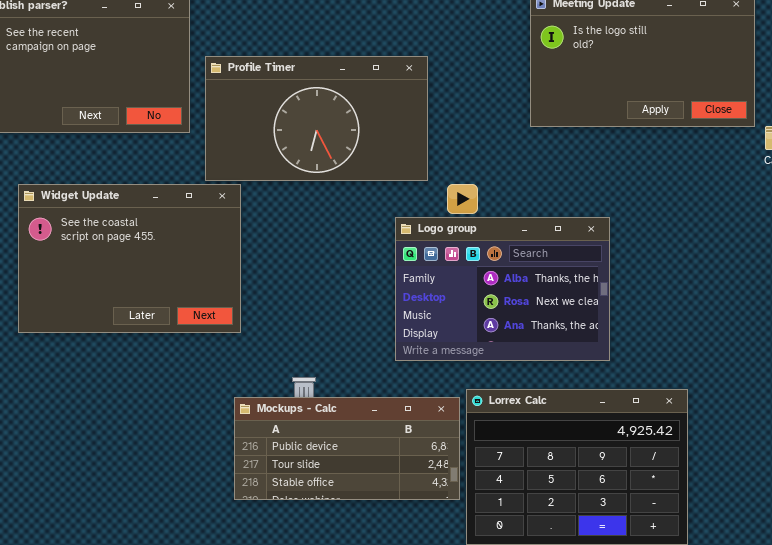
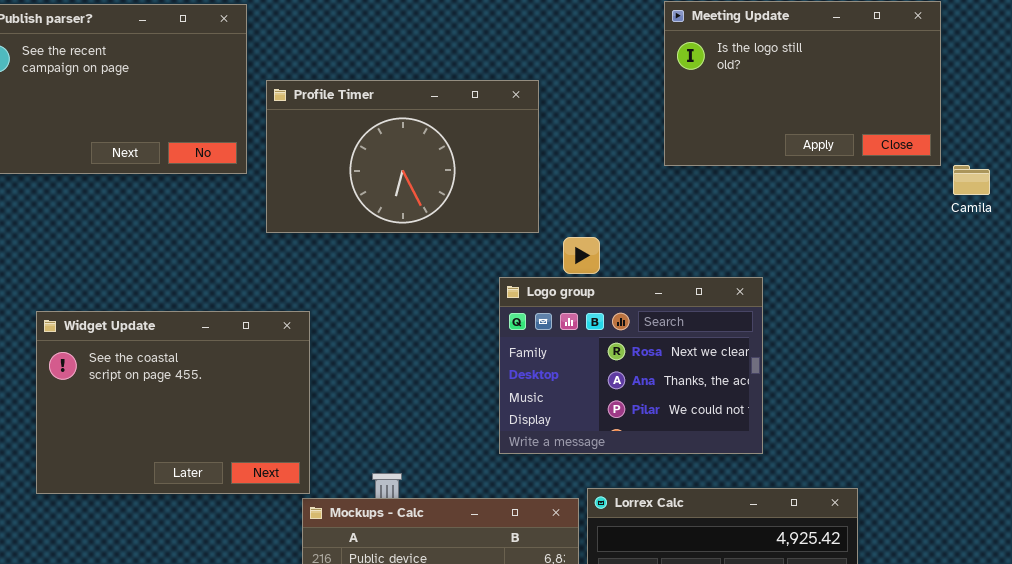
Widget Update: [18,184,241,333] -> [36,311,310,494], moved
Logo group: [395,217,610,361] -> [499,277,763,454], scrolled down 1 row

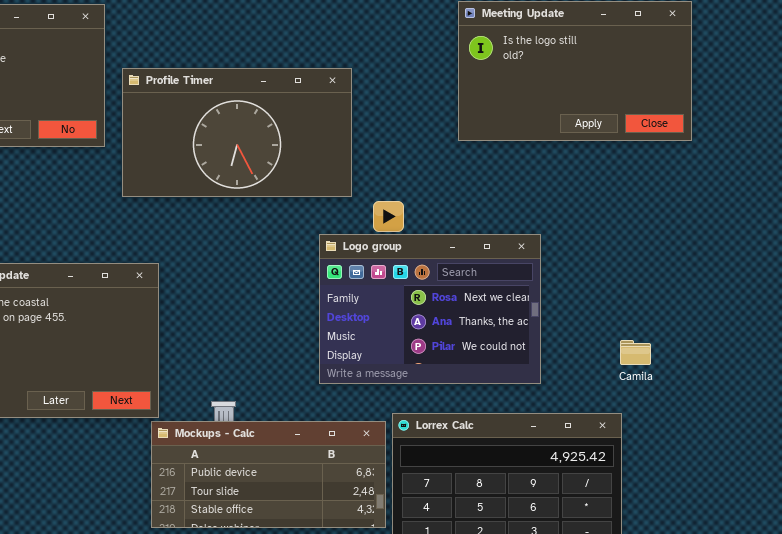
Camila: [953,165,990,195] -> [620,340,651,365], moved

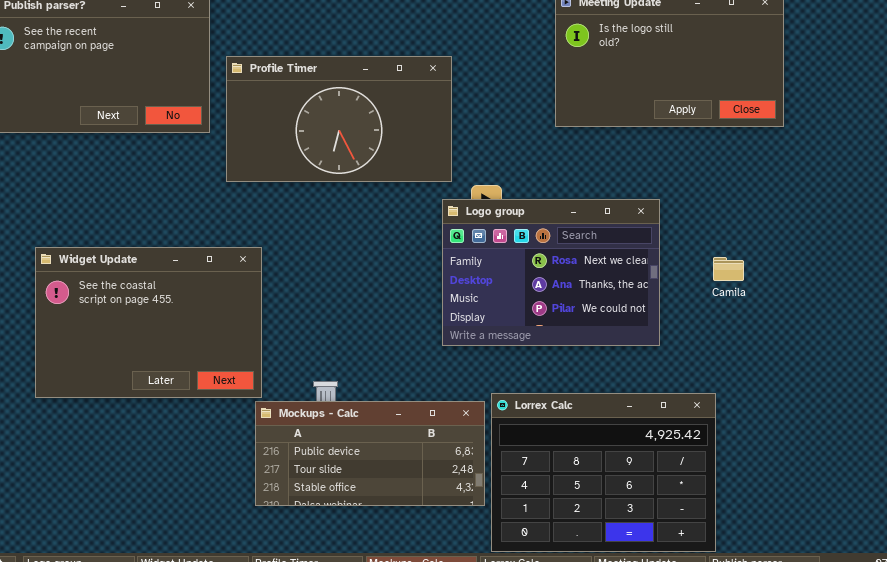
Logo group: [319,234,541,384] -> [442,199,660,346], moved
Camila: [620,340,651,365] -> [713,257,744,281], moved

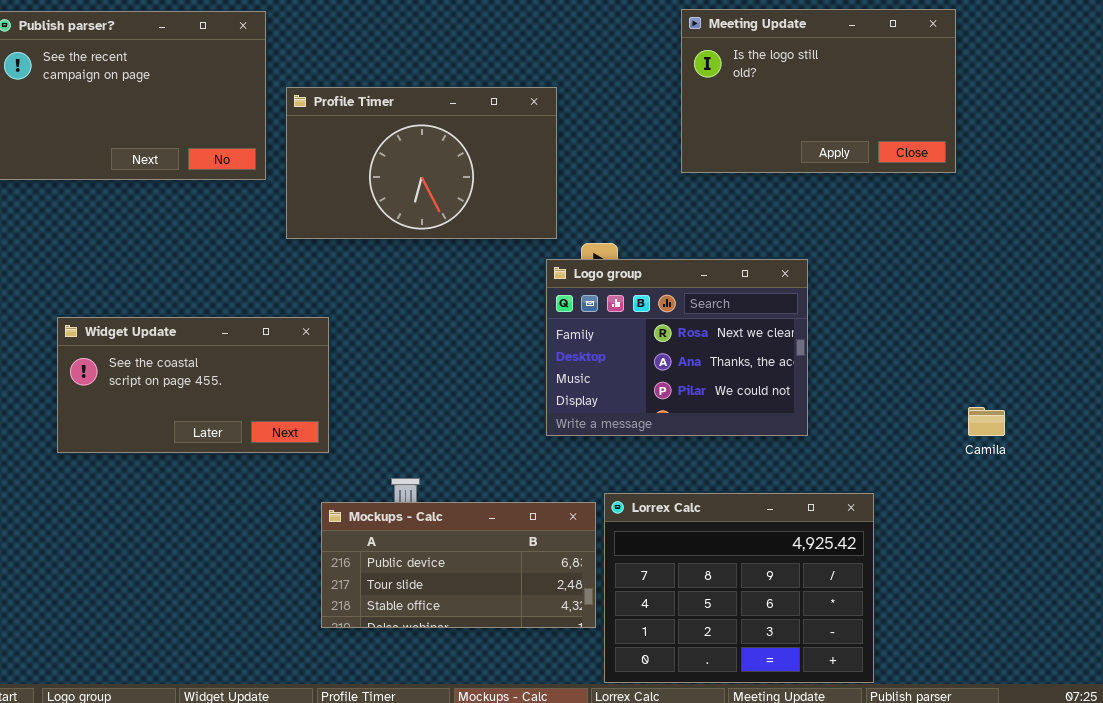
Widget Update: [35,247,262,398] -> [57,317,329,453], resized
Camila: [713,257,744,281] -> [968,407,1005,436], moved

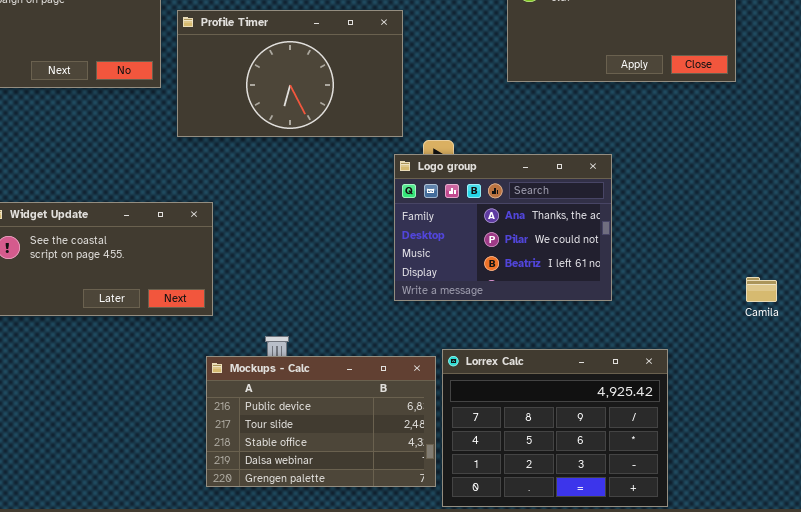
Logo group: [546,259,808,436] -> [394,154,612,301], scrolled down 1 row
Mockups - Calc: [321,502,596,628] -> [206,356,436,487], resized

